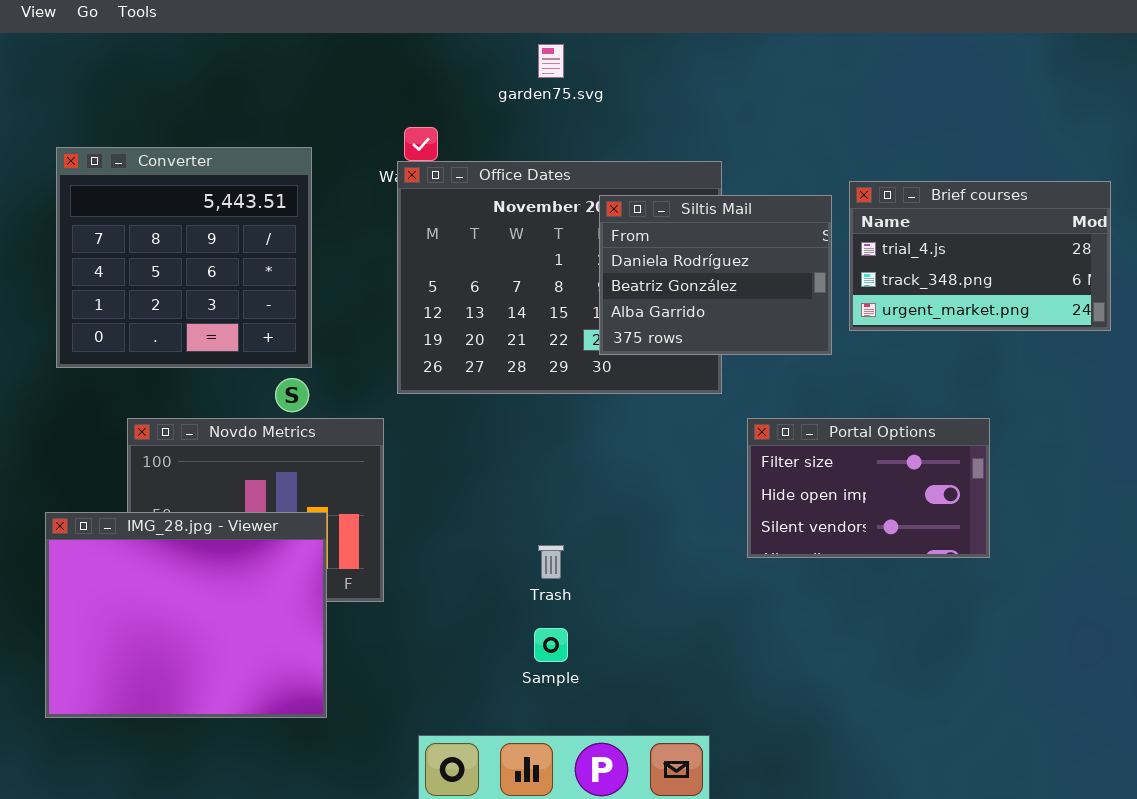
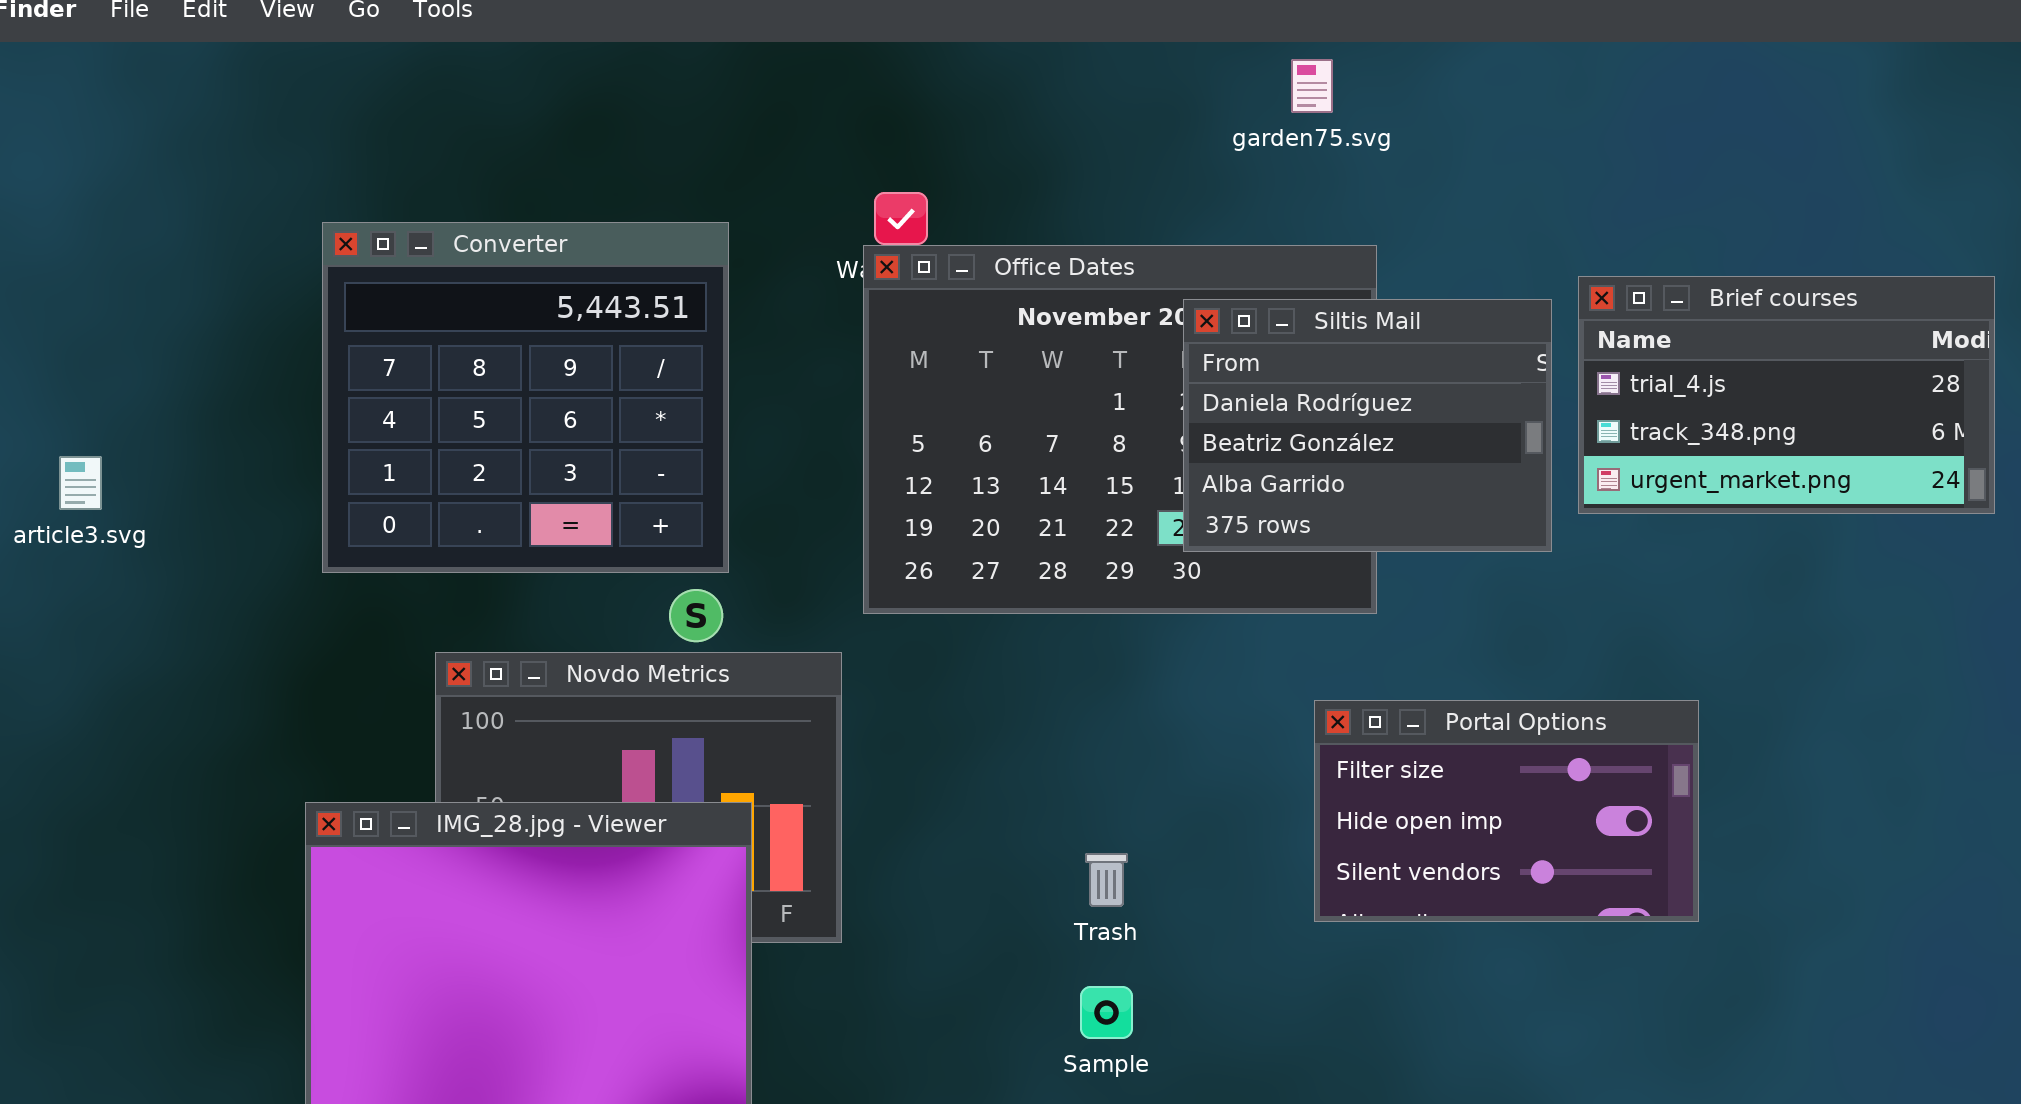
garden75.svg: [538,44,564,78] -> [1291,59,1333,113], moved
Portal Options: [747,418,990,558] -> [1314,700,1699,922], moved

